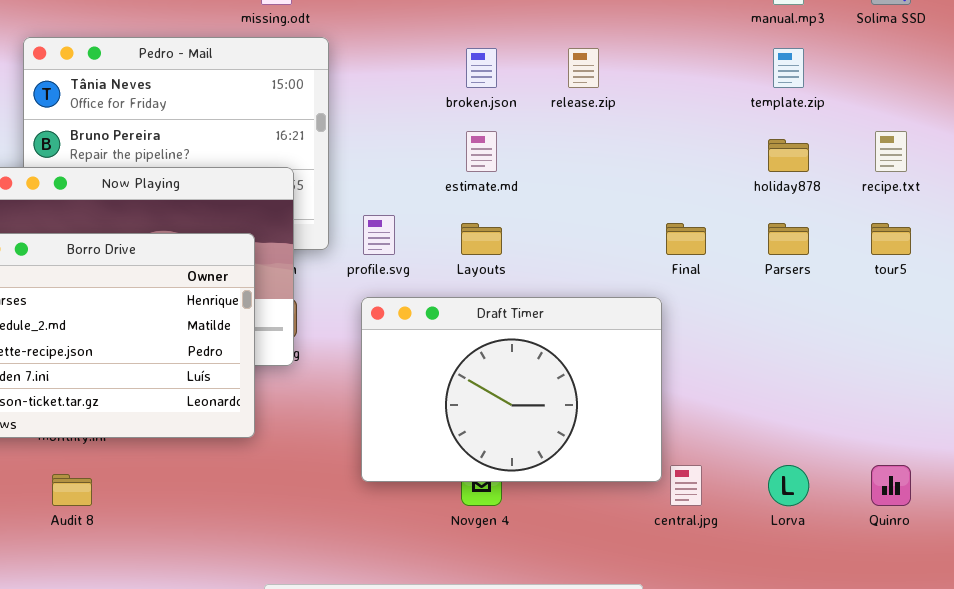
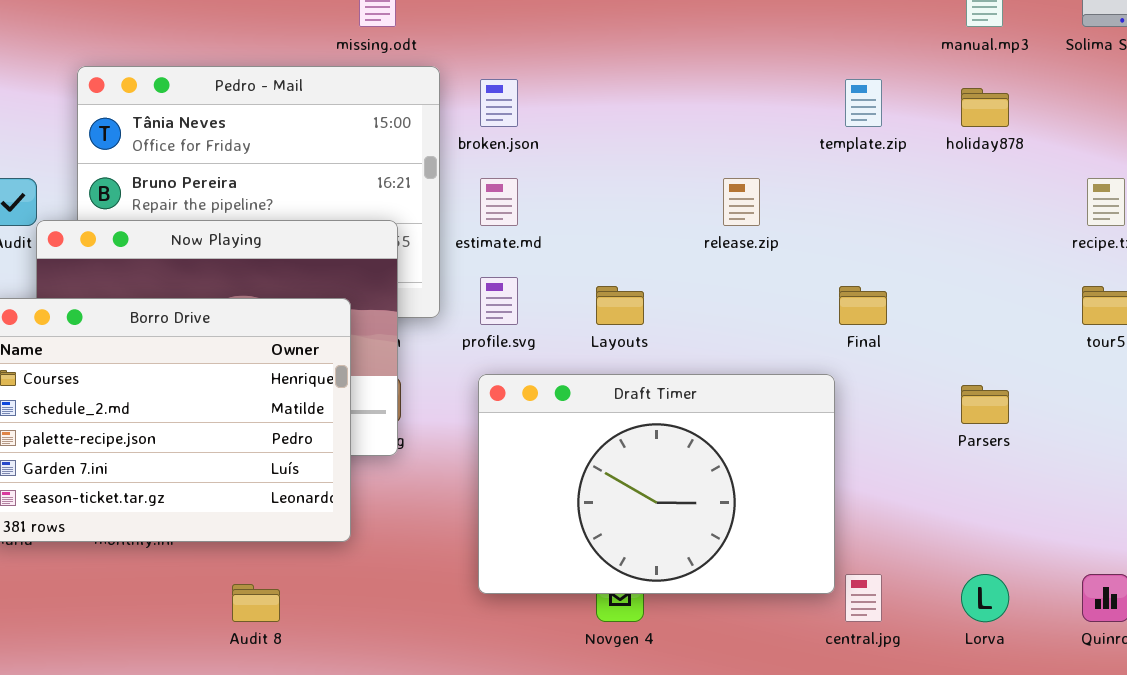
broken.json: [466,48,497,88] -> [480,79,518,127], moved
release.zip: [568,48,599,88] -> [723,178,760,226], moved
template.zip: [773,48,804,88] -> [845,79,882,127], moved
estimate.md: [466,131,497,172] -> [480,178,518,226], moved
holiday878: [768,139,809,172] -> [961,88,1009,127], moved
Parsers: [768,223,809,255] -> [961,385,1009,424], moved
Audit 8: [52,474,92,506] -> [232,584,280,622], moved

